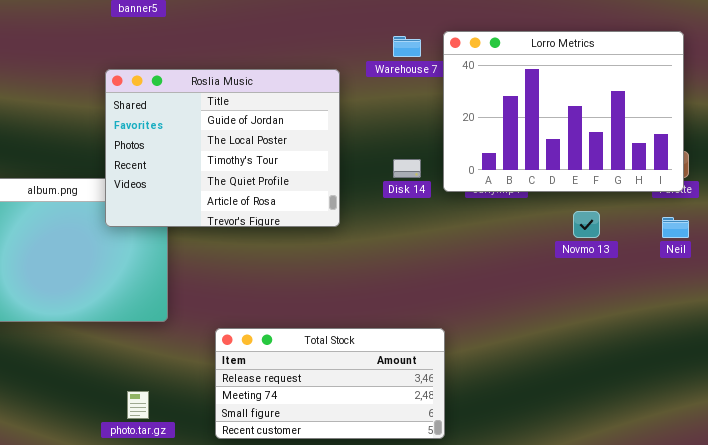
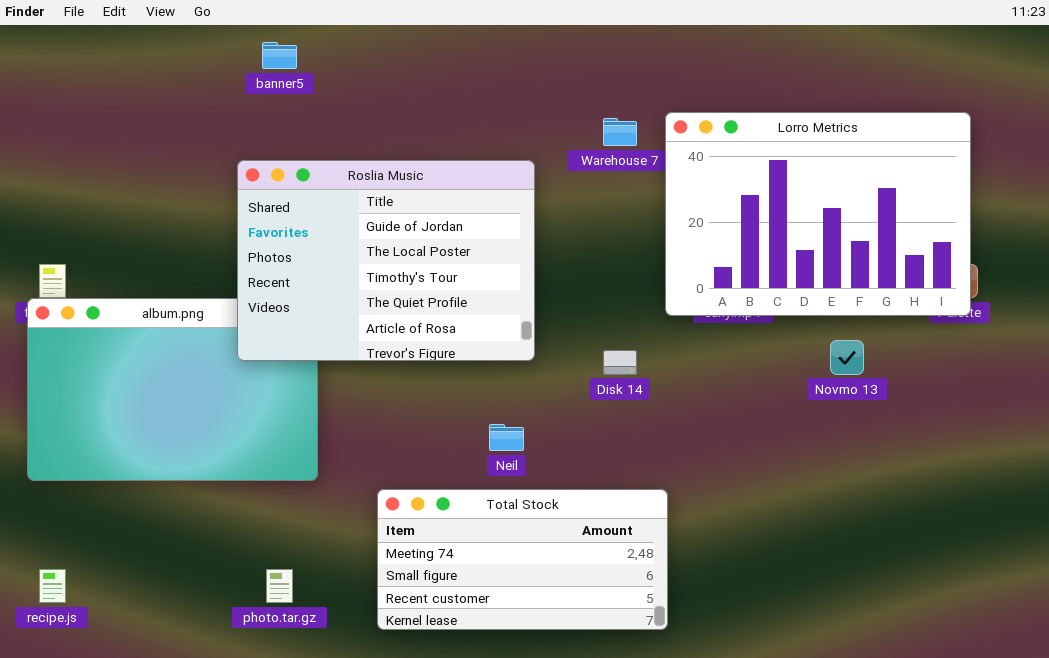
Disk 14: [393,159,421,178] -> [603,350,637,375], moved
Neil: [662,217,689,238] -> [489,424,524,451], moved
Total Stock: [215,328,445,439] -> [377,489,668,630], scrolled down 1 row

